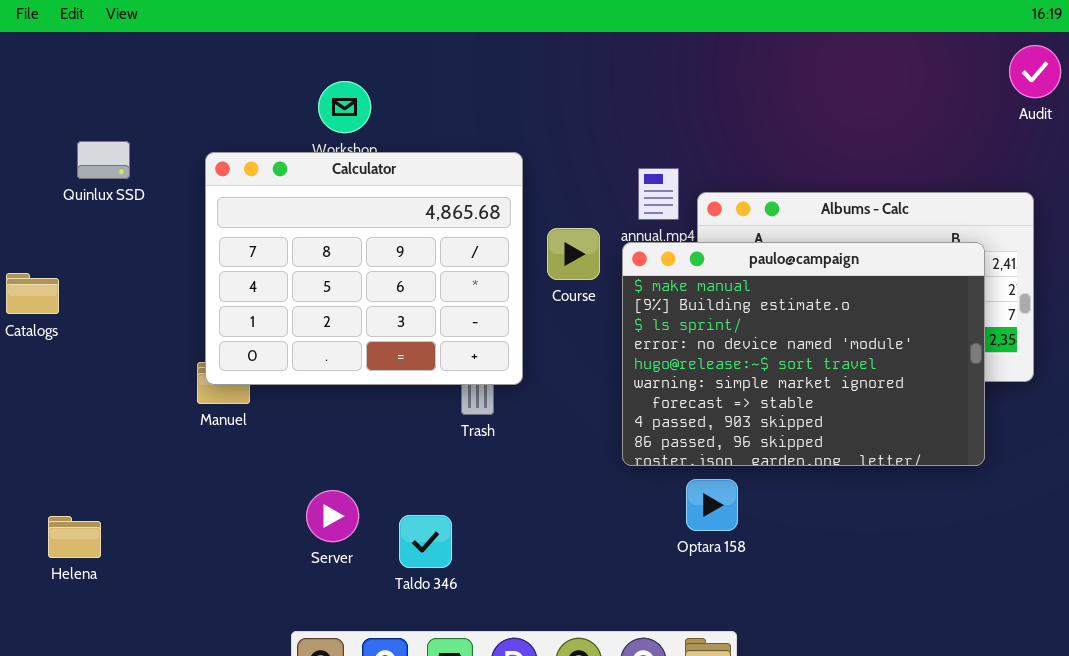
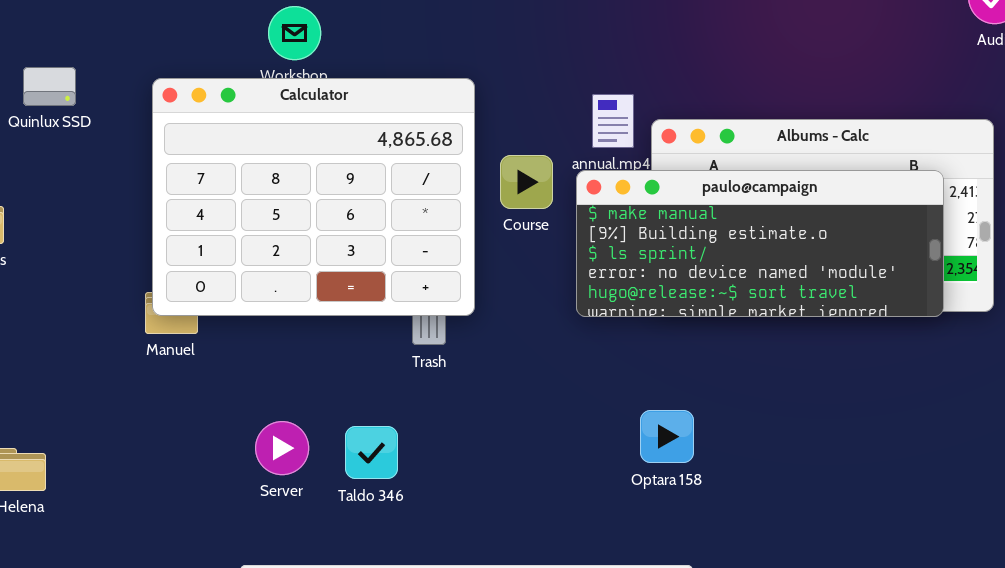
paulo@campaign: [622,242,985,466] -> [576,170,944,317], resized
Taldo 346: [399,515,452,568] -> [345,426,398,479], moved

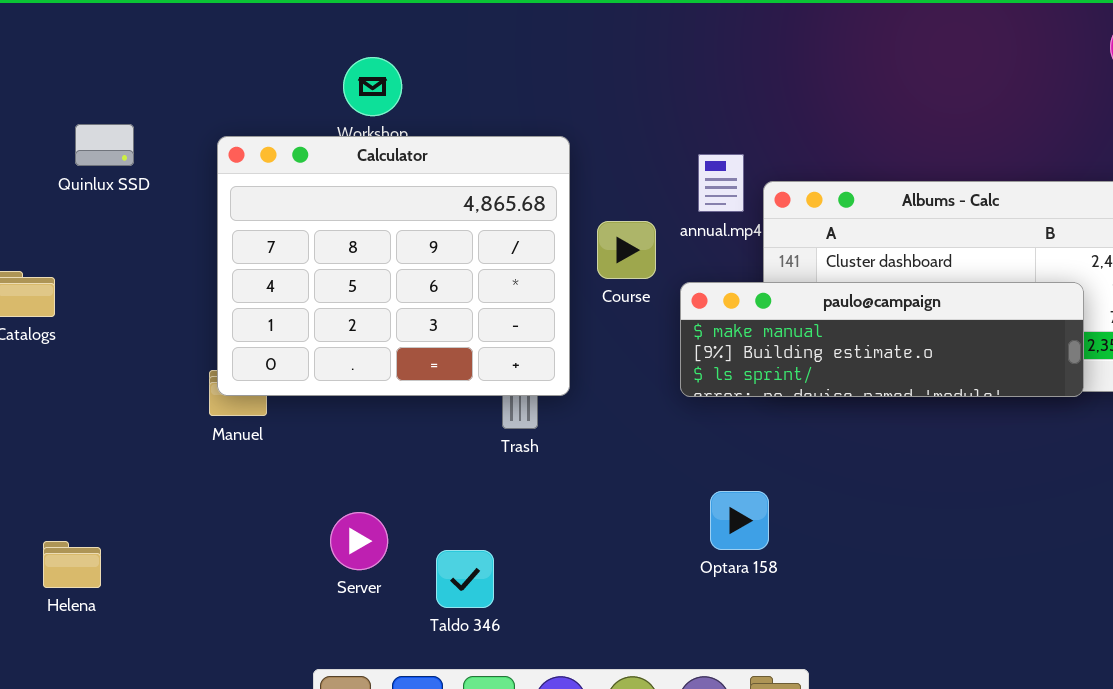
paulo@campaign: [576,170,944,317] -> [680,282,1084,397], resized
Optara 158: [640,410,694,463] -> [710,491,769,550], moved
Taldo 346: [345,426,398,479] -> [436,550,494,608], moved

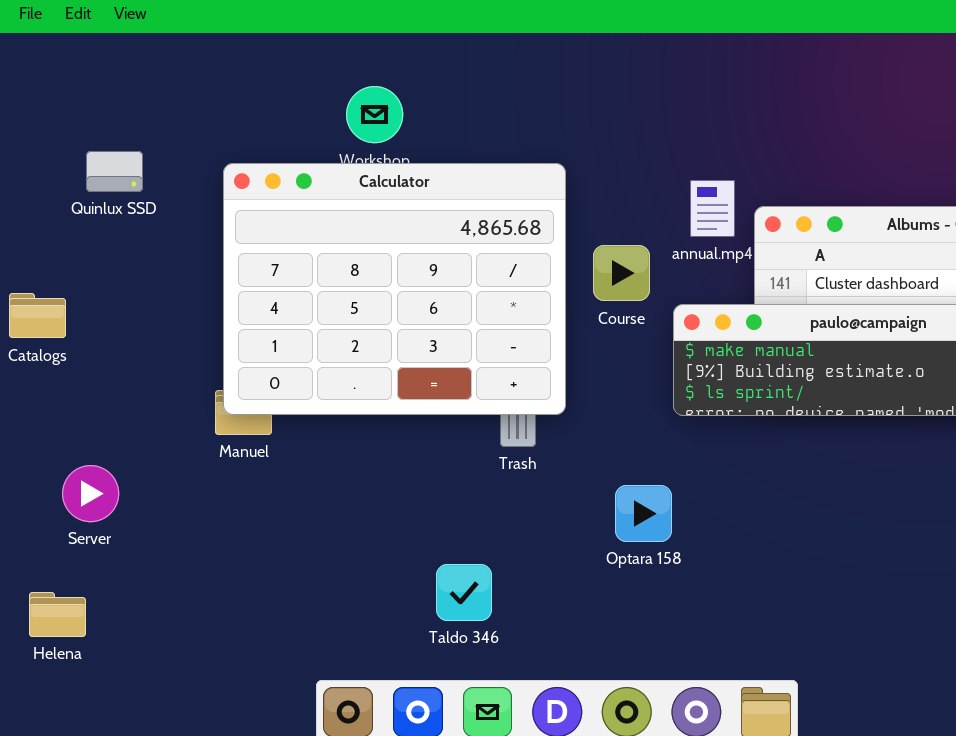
Optara 158: [710,491,769,550] -> [615,485,672,542], moved
Server: [330,512,388,570] -> [62,465,119,522], moved
Helena: [43,541,101,588] -> [29,592,86,637], moved

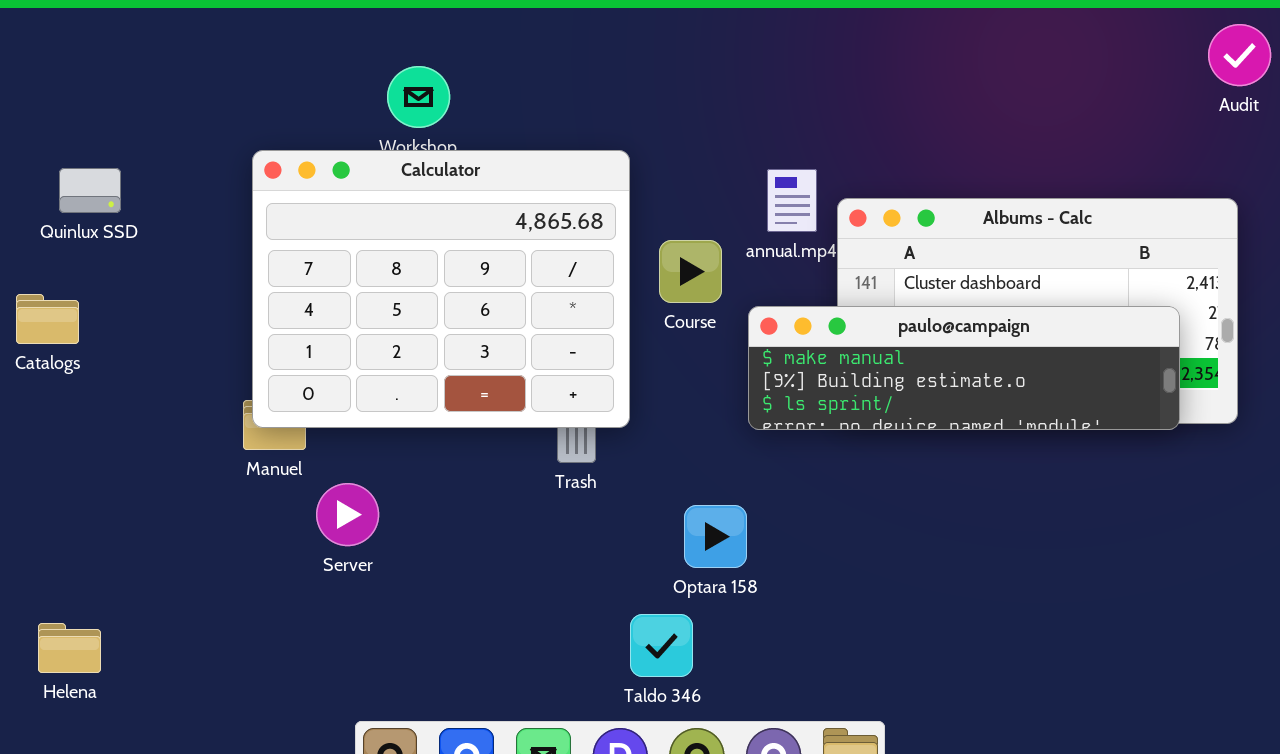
Quinlux SSD: [86,151,143,192] -> [59,168,121,213], moved
Server: [62,465,119,522] -> [316,483,379,546], moved
Taldo 346: [436,564,492,621] -> [630,614,693,677], moved

